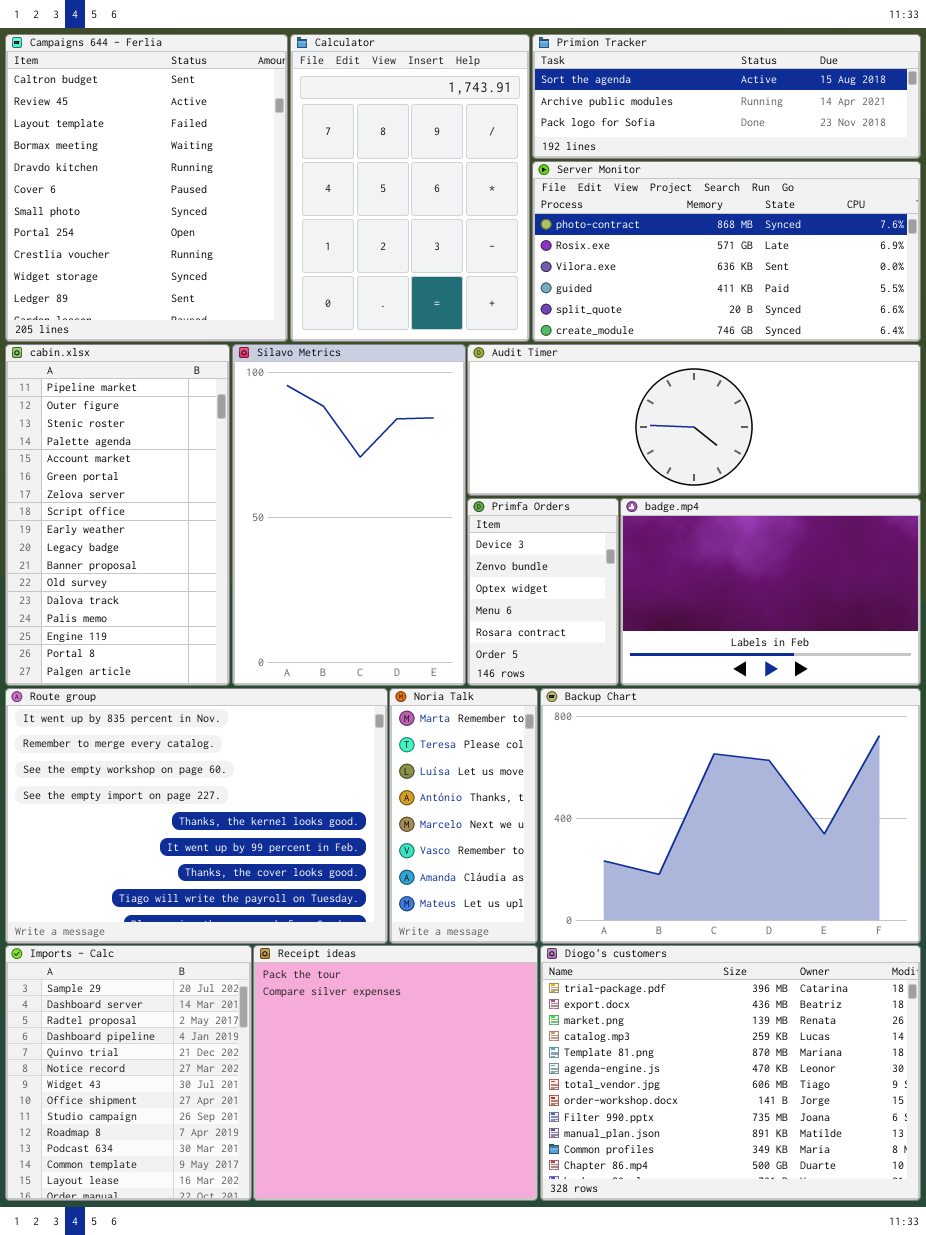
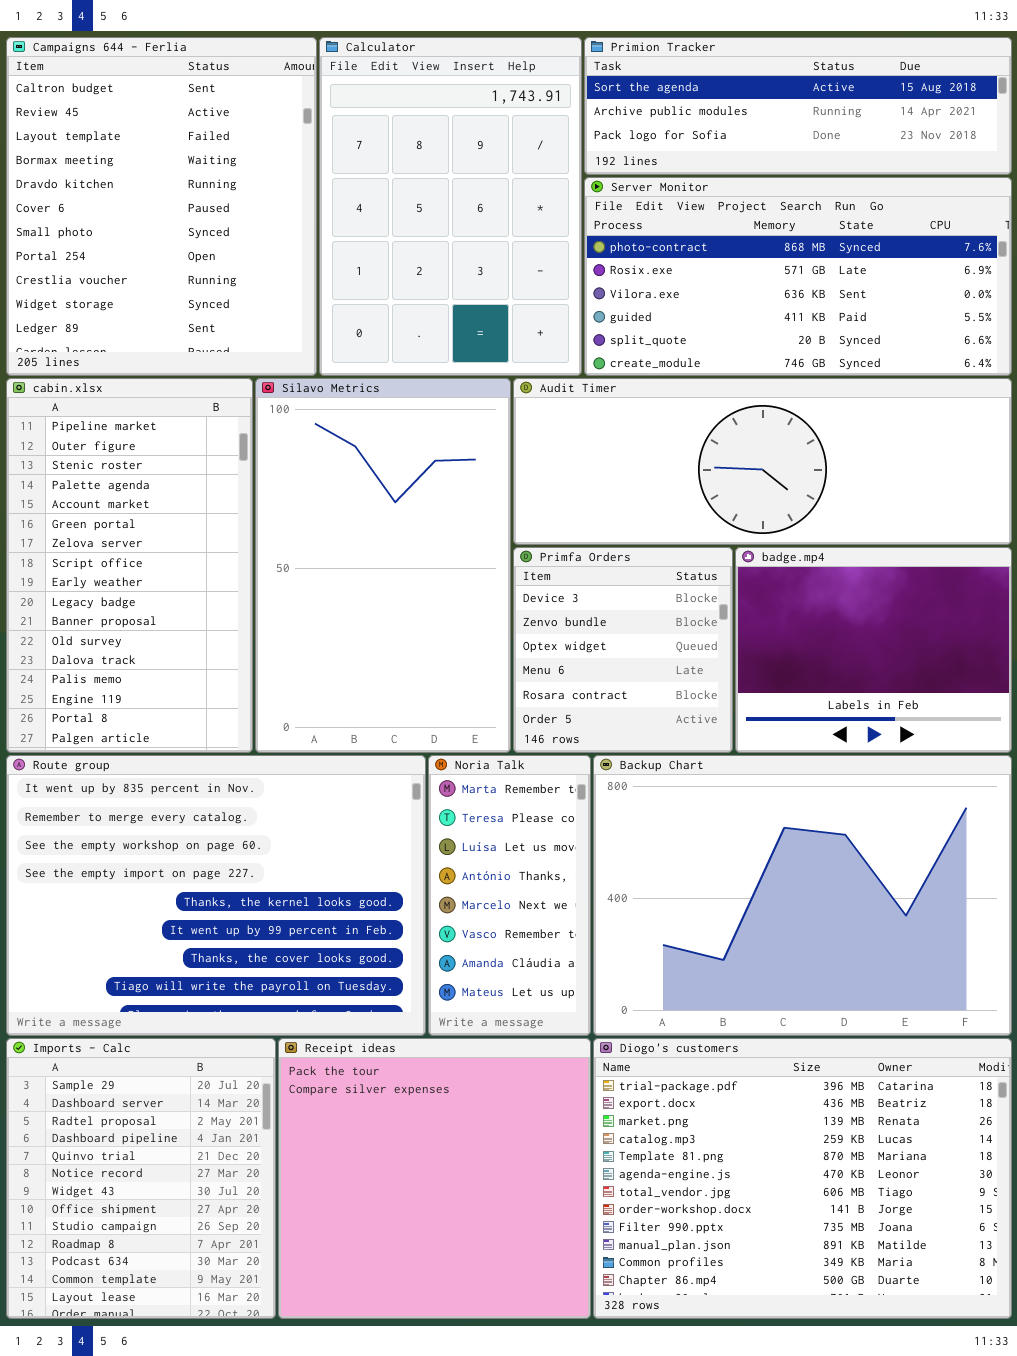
Primfa Orders: [467,498,619,686] -> [513,547,733,753], resized
badge.mp4: [620,498,921,686] -> [735,547,1012,753], resized

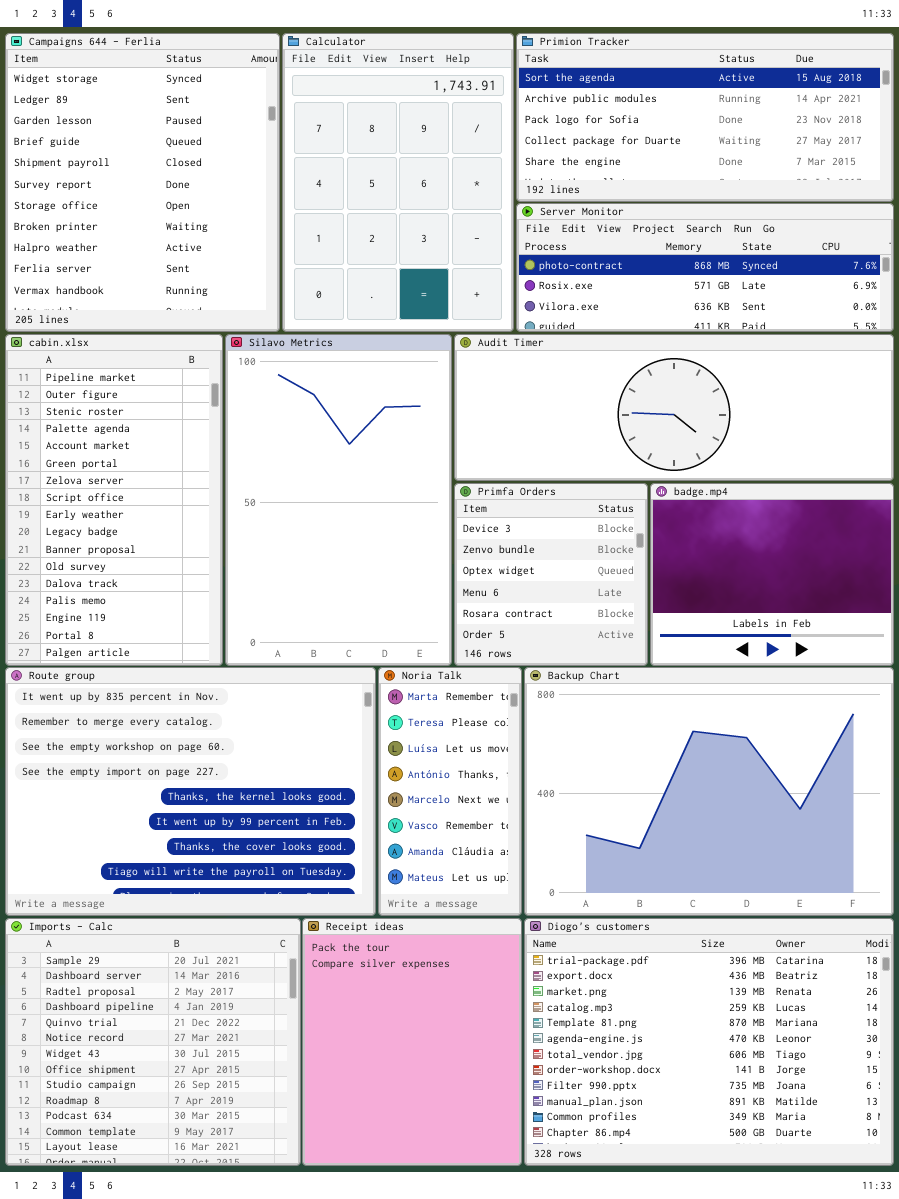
Campaigns 644 - Ferlia: [6,37,317,376] -> [5,33,280,332], scrolled down 9 rows
Primion Tracker: [584,37,1012,175] -> [516,33,894,202], resized
Server Monitor: [584,177,1012,376] -> [516,203,894,332], resized
Imports - Calc: [6,1038,276,1319] -> [5,918,301,1166], resized
Receipt ideas: [278,1038,591,1319] -> [302,918,522,1166], resized

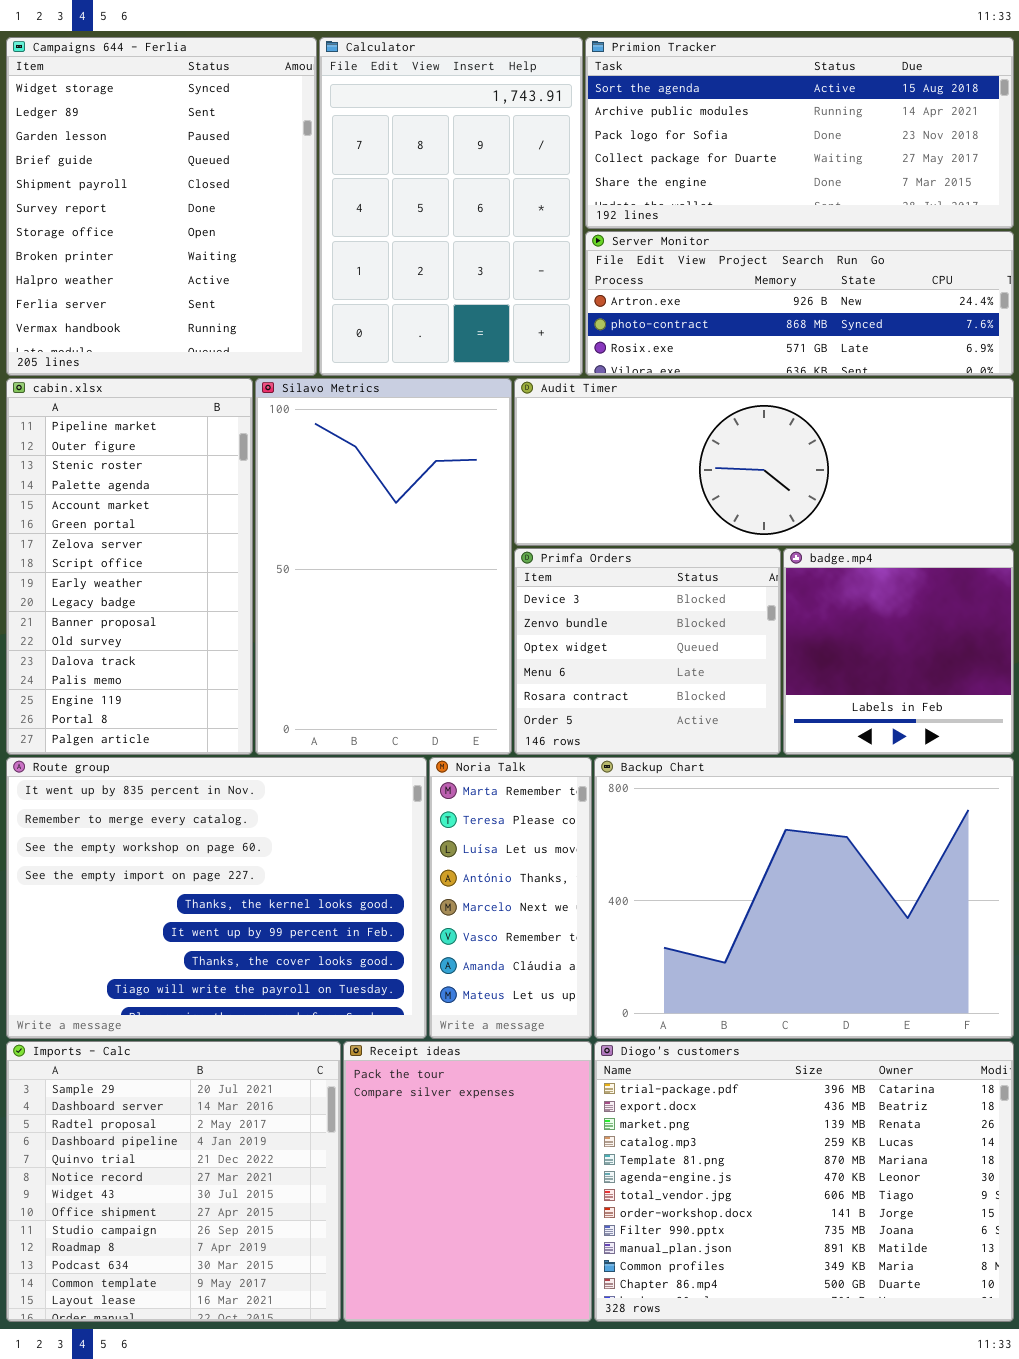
Server Monitor: [516,203,894,332] -> [585,231,1014,376], scrolled up 1 row
Primfa Orders: [454,483,648,666] -> [514,548,781,755], resized
badge.mp4: [650,483,894,666] -> [783,548,1014,755], resized

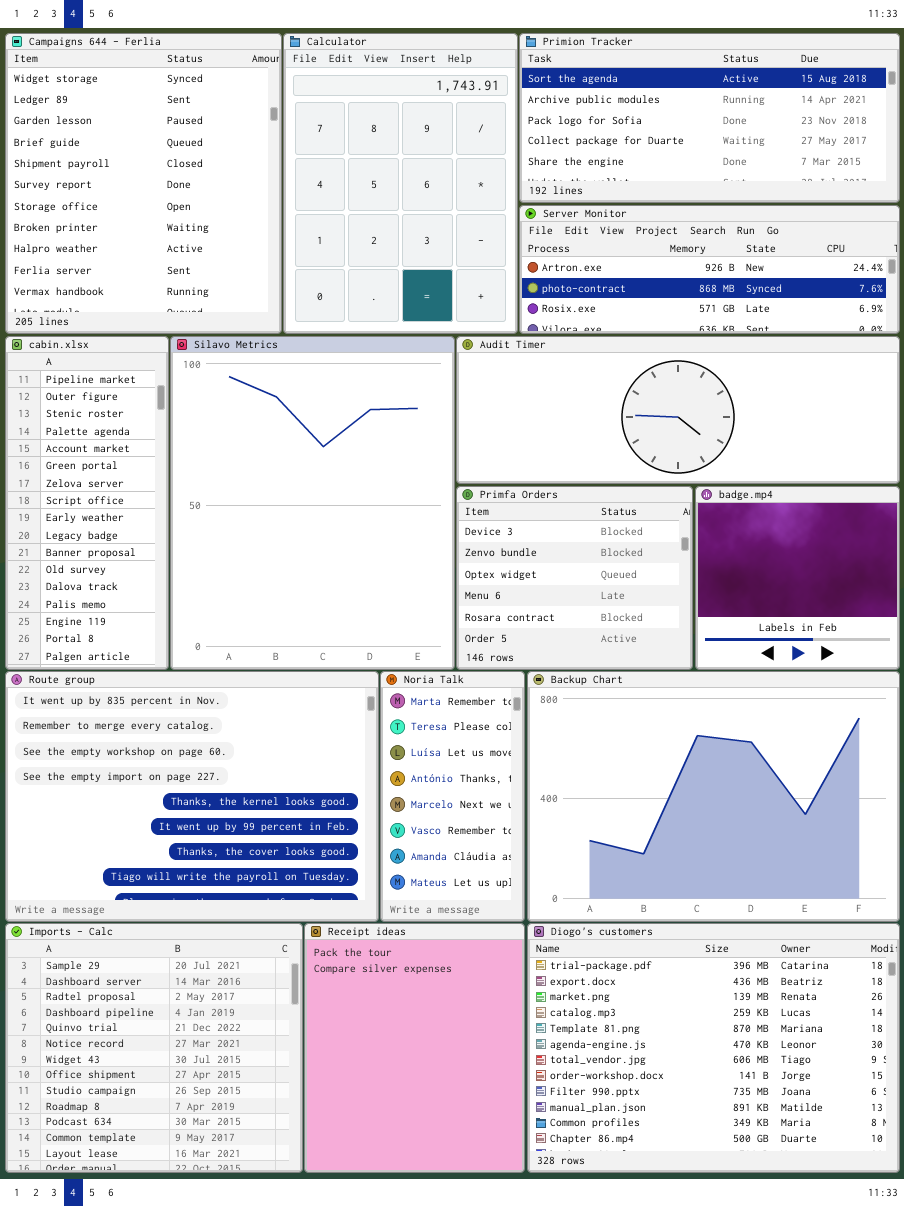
cabin.xlsx: [6,378,253,755] -> [5,336,169,670], resized
Silavo Metrics: [255,378,512,755] -> [170,336,455,670], resized

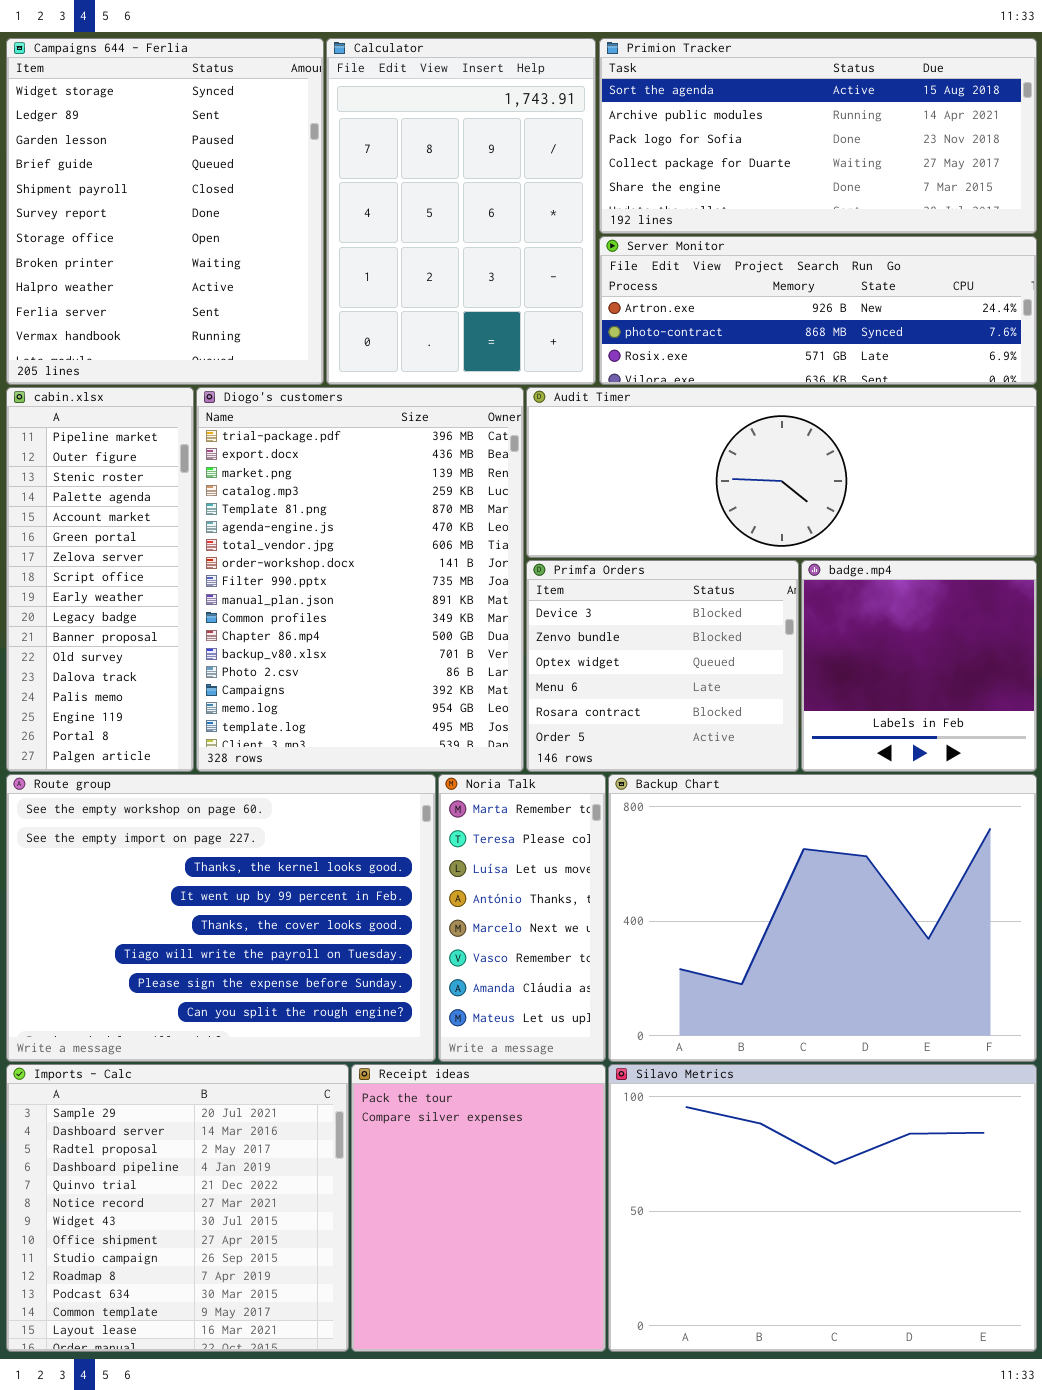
Silavo Metrics: [170,336,455,670] -> [608,1064,1037,1352], moved, resized
Route group: [5,671,379,922] -> [6,774,436,1062], scrolled down 2 rows
Diogo's customers: [527,923,900,1173] -> [196,387,524,772], moved, resized

